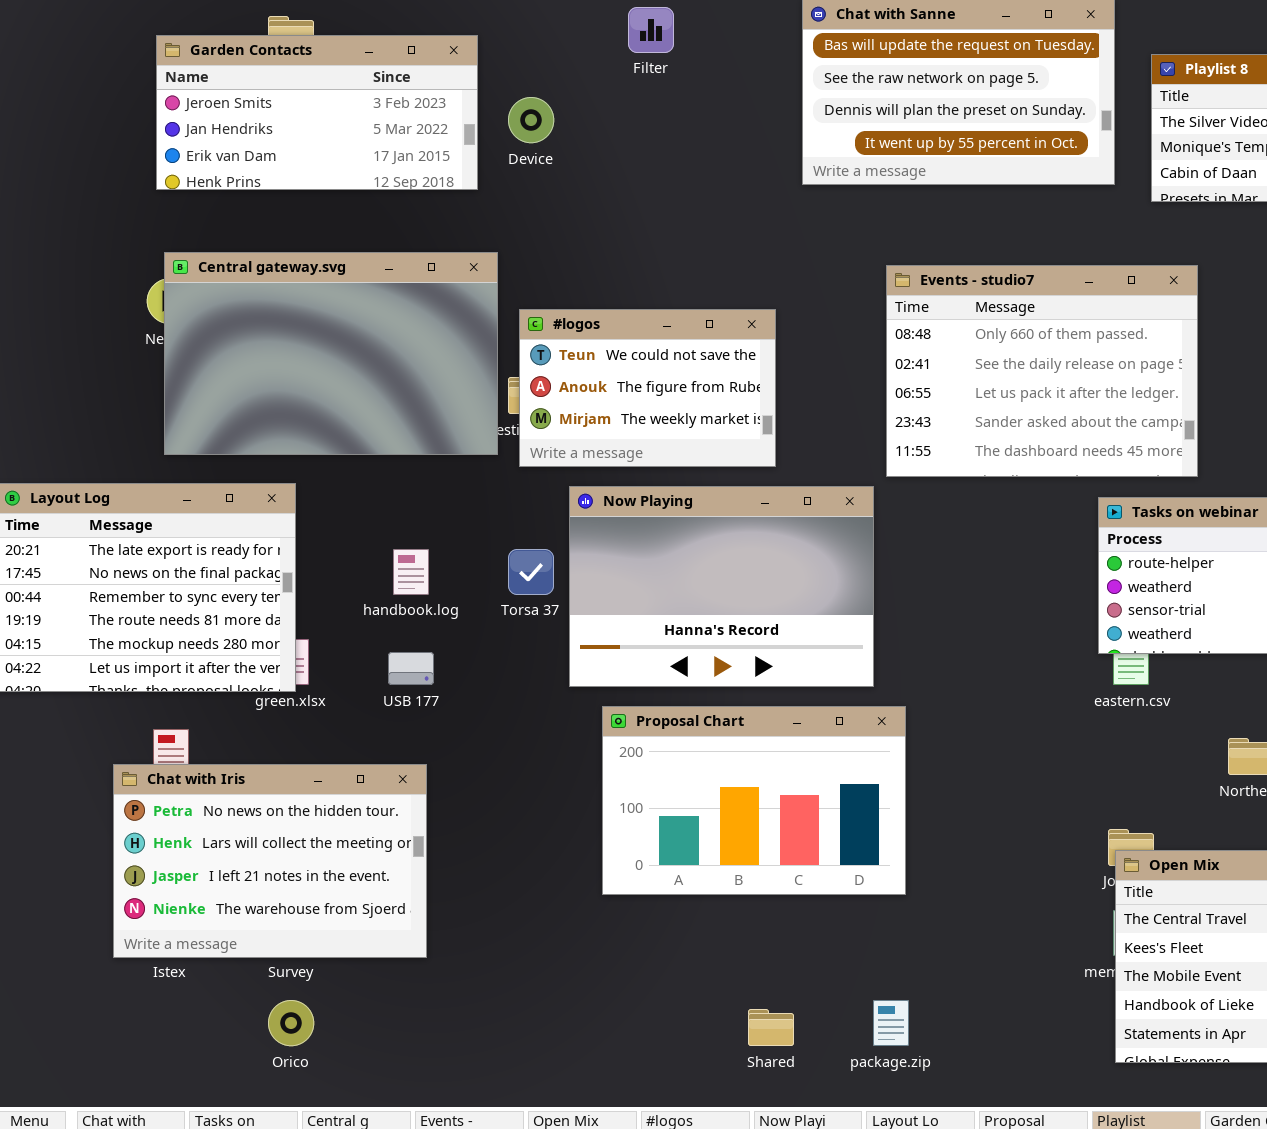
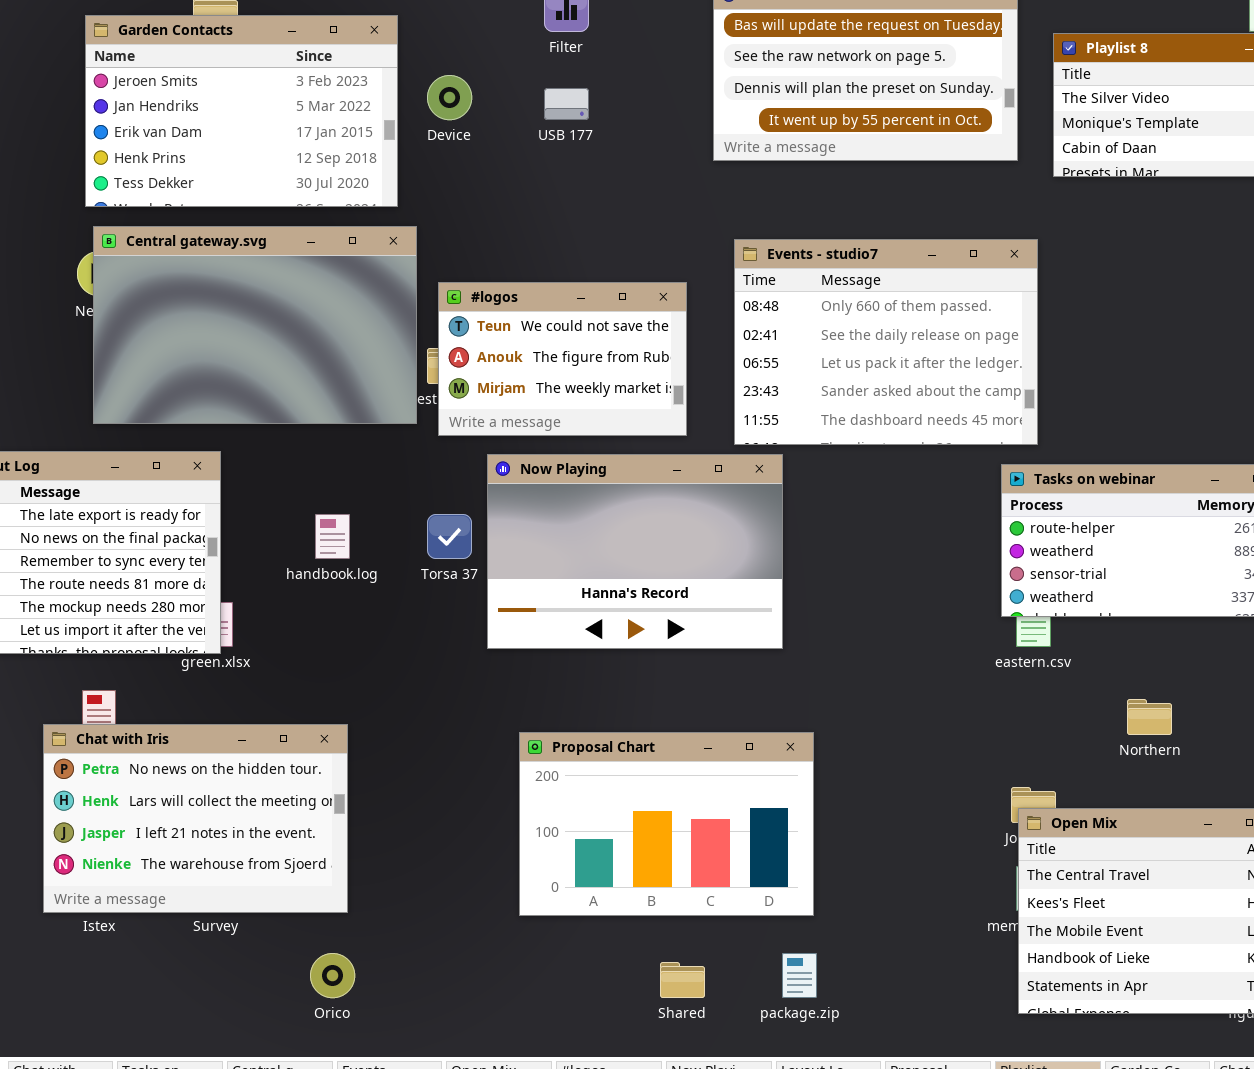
Garden Contacts: [156,35,478,190] -> [85,15,398,207], resized
Events - studio7: [886,265,1198,477] -> [734,239,1038,445], moved
USB 177: [388,652,434,685] -> [544,88,589,120], moved
Proposal Chart: [602,706,906,895] -> [519,732,814,916], moved
Orico: [268,1000,314,1046] -> [310,953,355,998], moved

